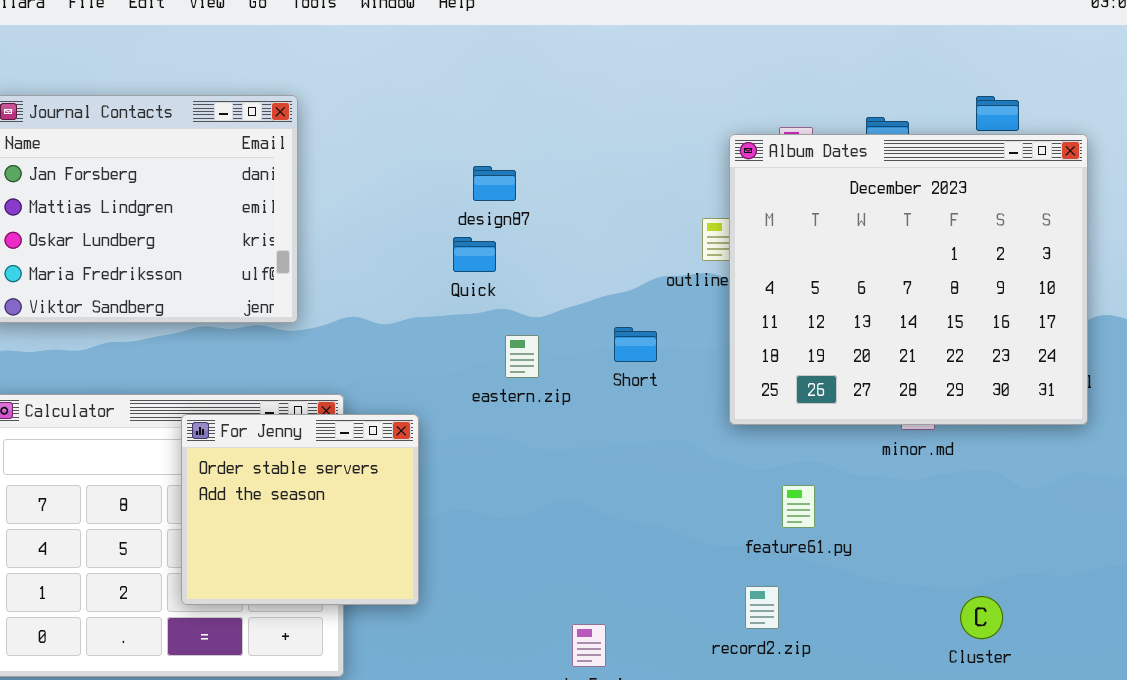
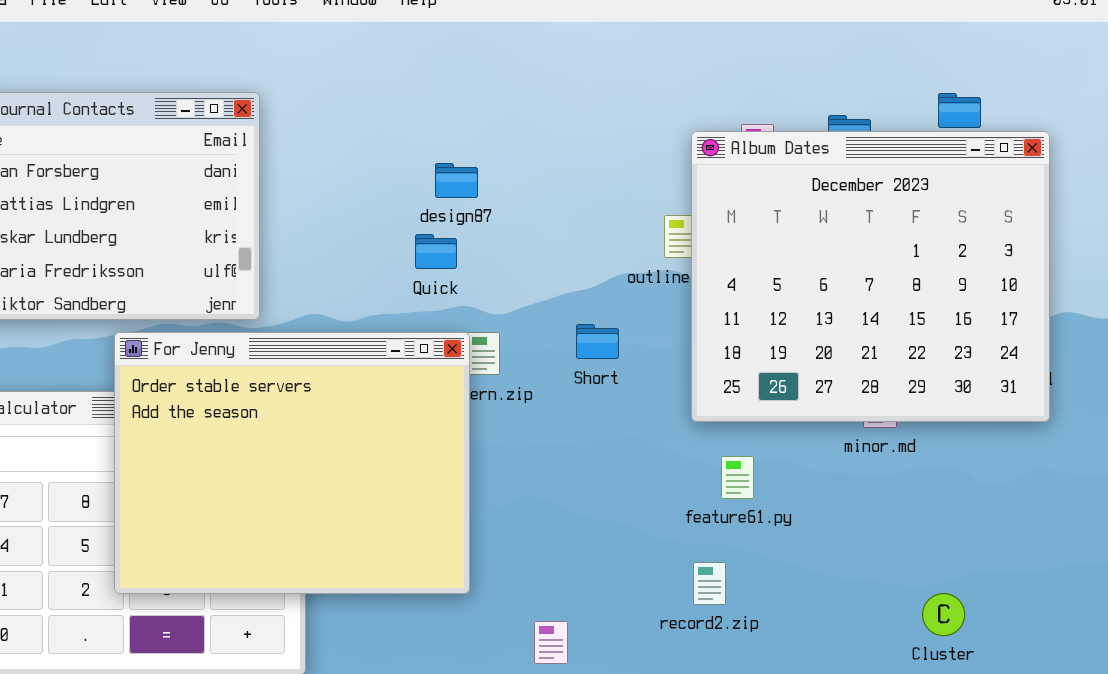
For Jenny: [181,414,419,605] -> [114,332,470,594], moved, resized
feature61.py: [782,485,815,528] -> [721,456,754,499], moved
record2.zip: [745,586,779,629] -> [693,562,726,605], moved

